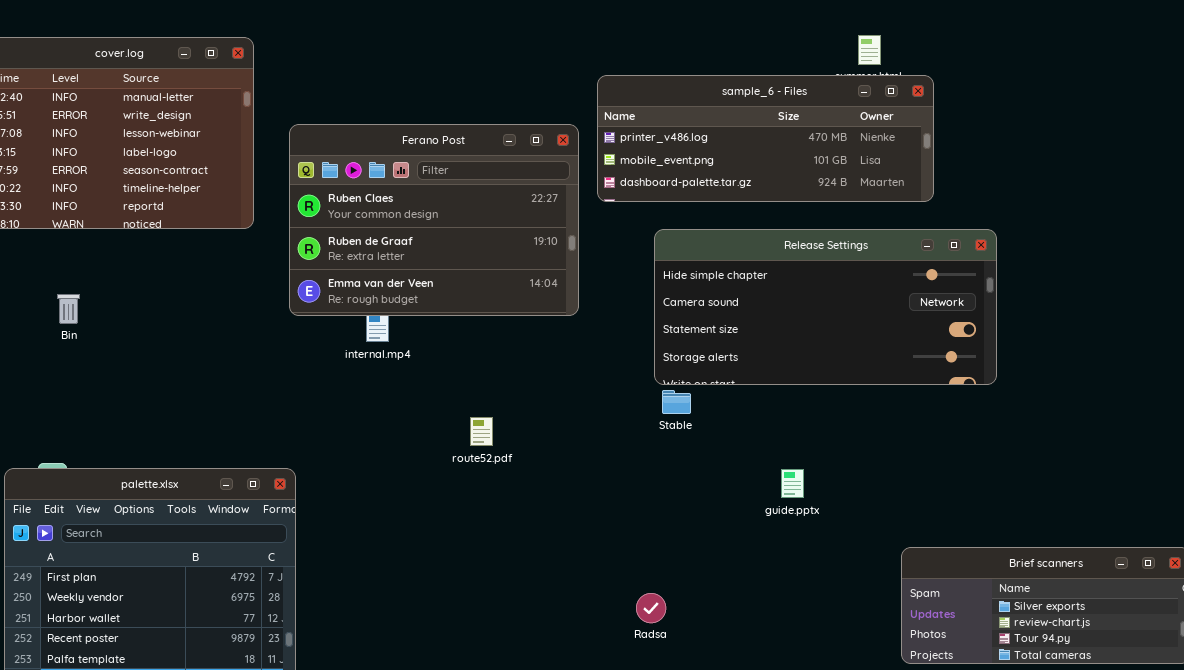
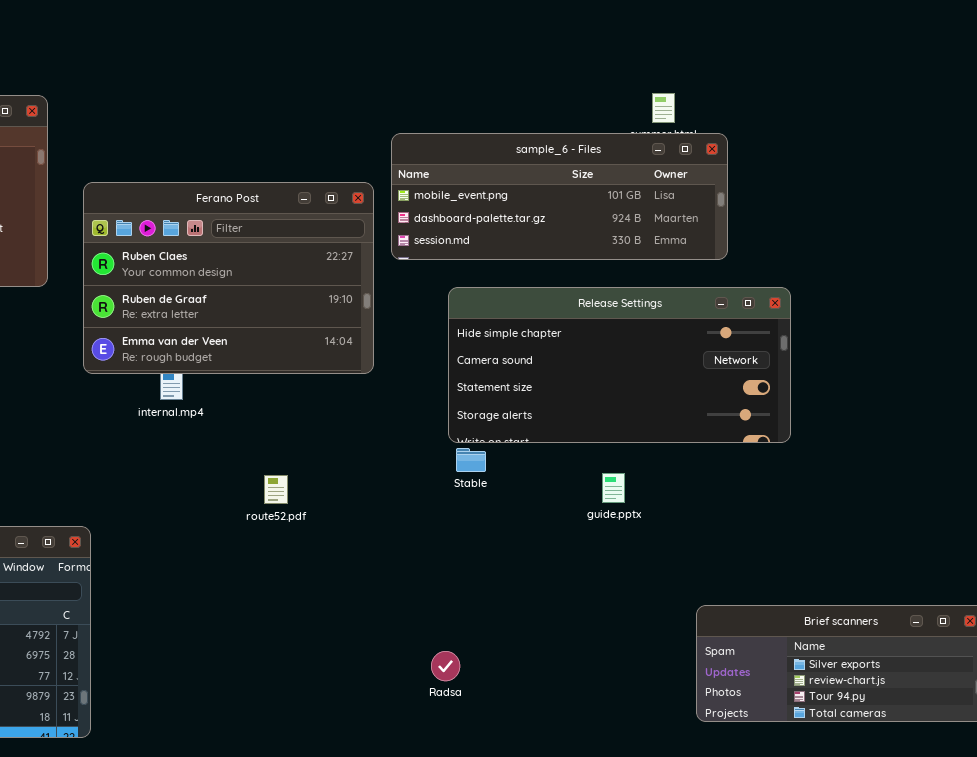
sample_6 - Files: [597,75,934,202] -> [391,133,728,260], scrolled down 1 row
guide.pptx: [781,469,804,498] -> [602,473,625,503], moved

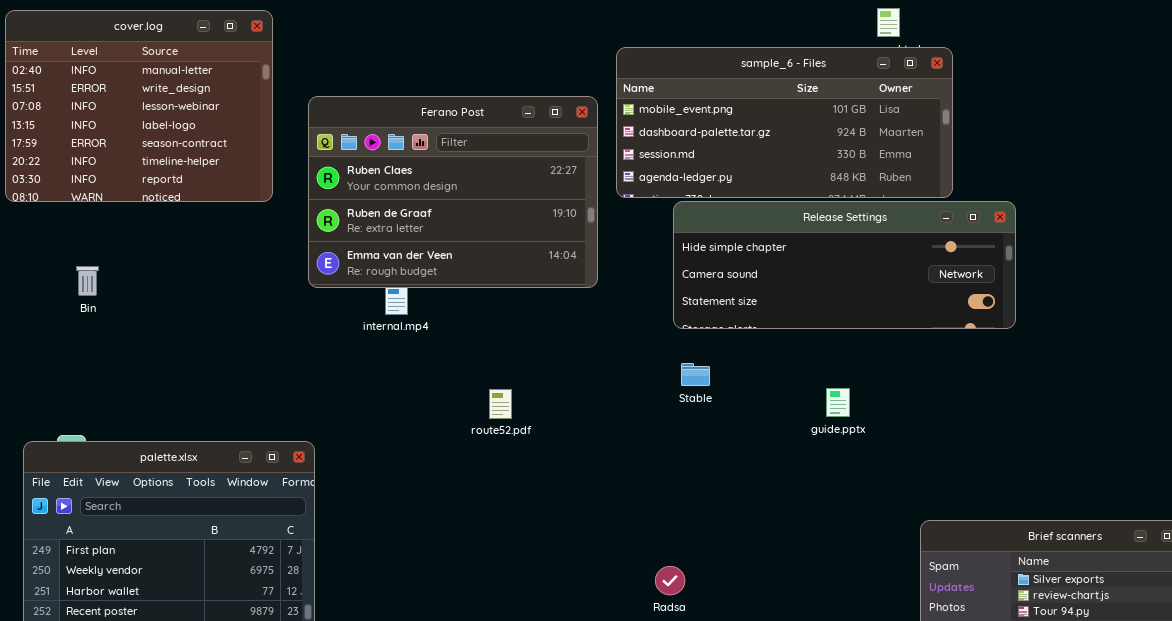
sample_6 - Files: [391,133,728,260] -> [616,47,953,198], resized
Release Settings: [448,287,791,443] -> [673,201,1016,329], resized

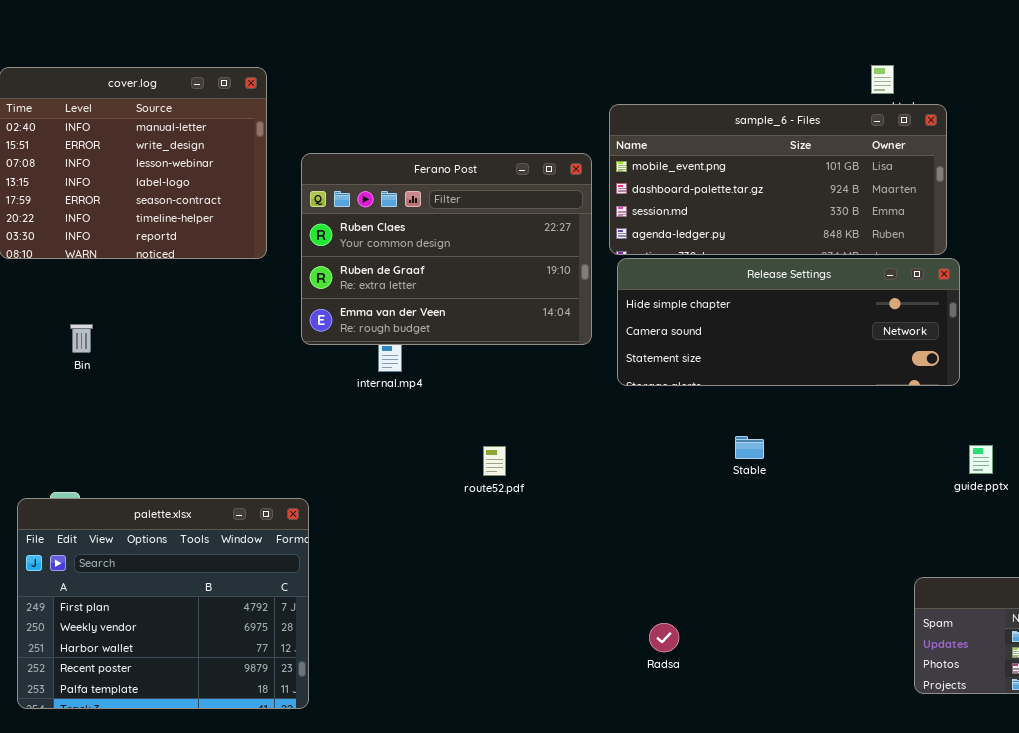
Release Settings: [673,201,1016,329] -> [617,258,960,386], moved
Stable: [681,363,710,386] -> [735,436,764,459], moved
guide.pptx: [826,388,850,417] -> [969,445,993,474], moved

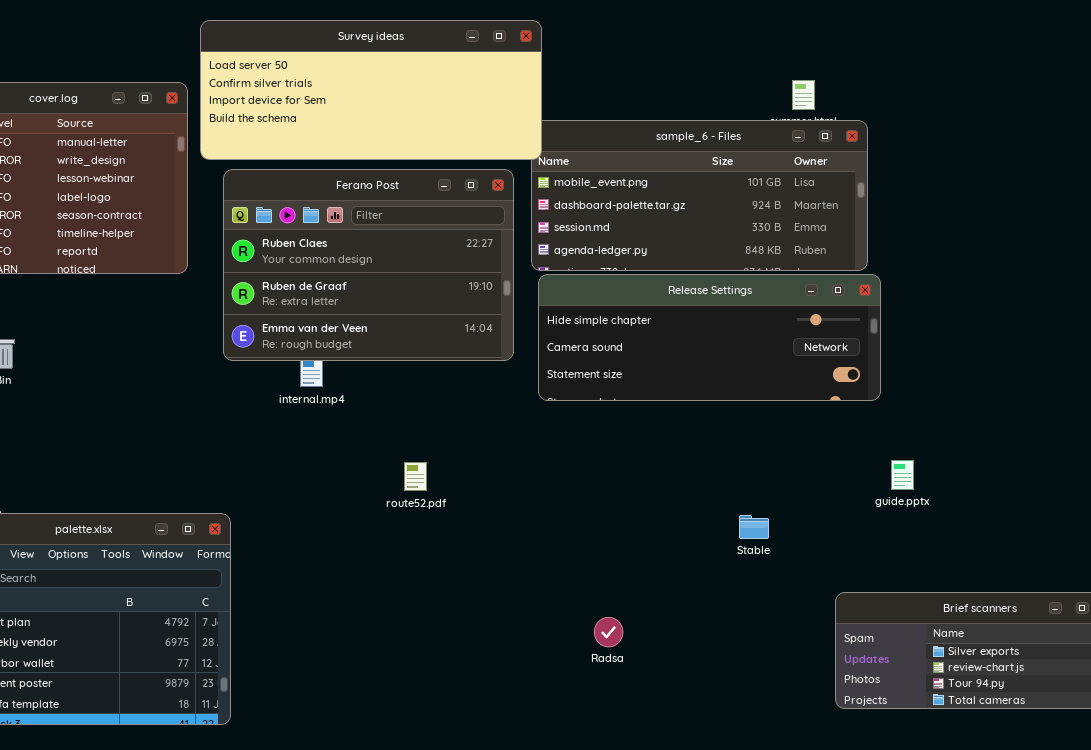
Survey ideas: none -> [200,20,542,160], opened
Stable: [735,436,764,459] -> [739,515,769,539], moved
Radsa: [649,623,679,652] -> [594,617,623,647], moved

